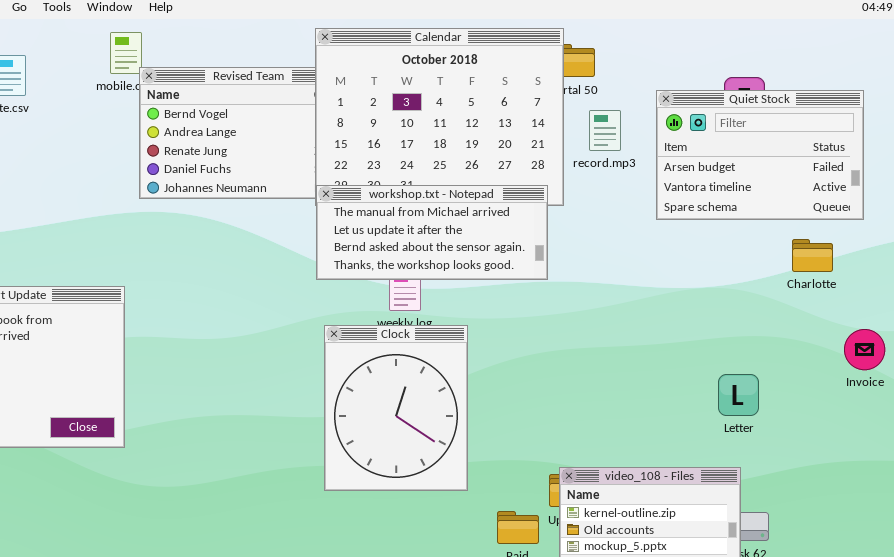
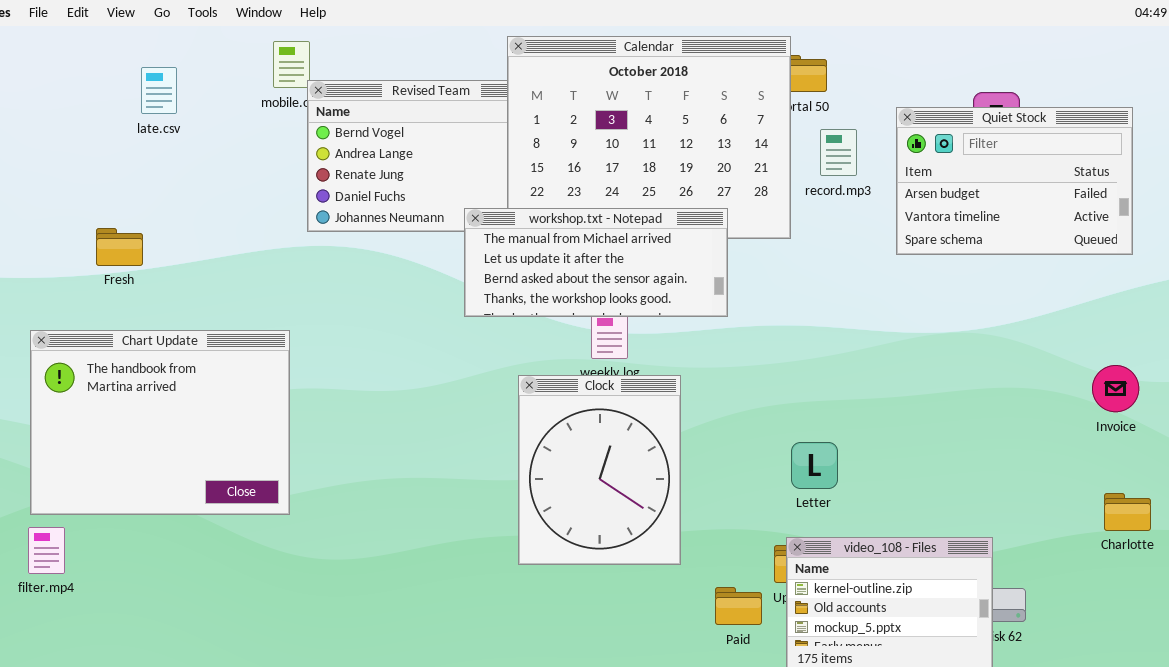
workshop.txt - Notepad: [316,185,548,280] -> [464,208,728,317], moved
Charlotte: [792,239,833,272] -> [1104,493,1151,531], moved
Invoice: [844,329,885,370] -> [1092,365,1139,412], moved
Letter: [718,374,759,416] -> [791,442,838,489], moved

